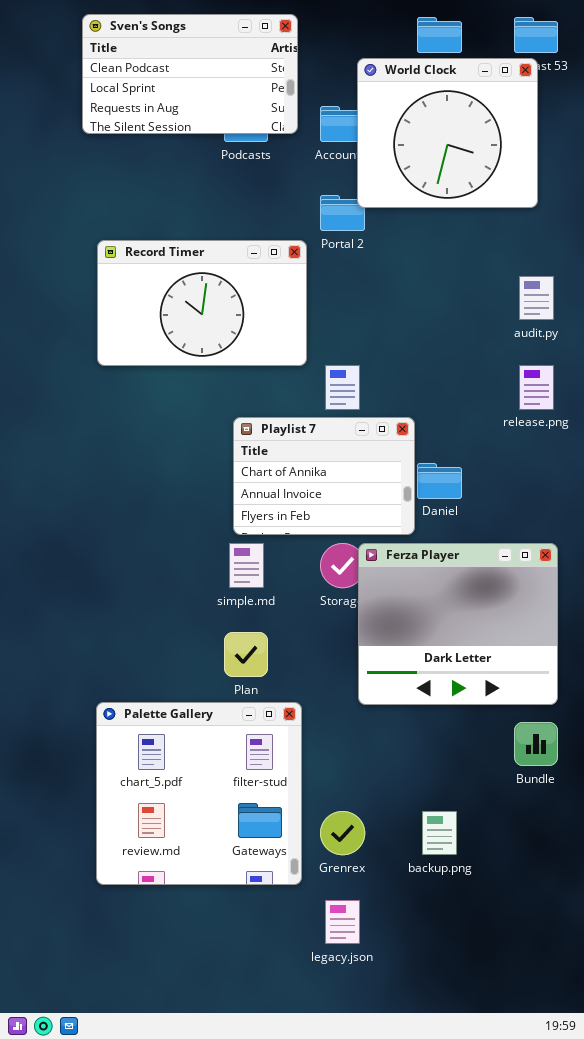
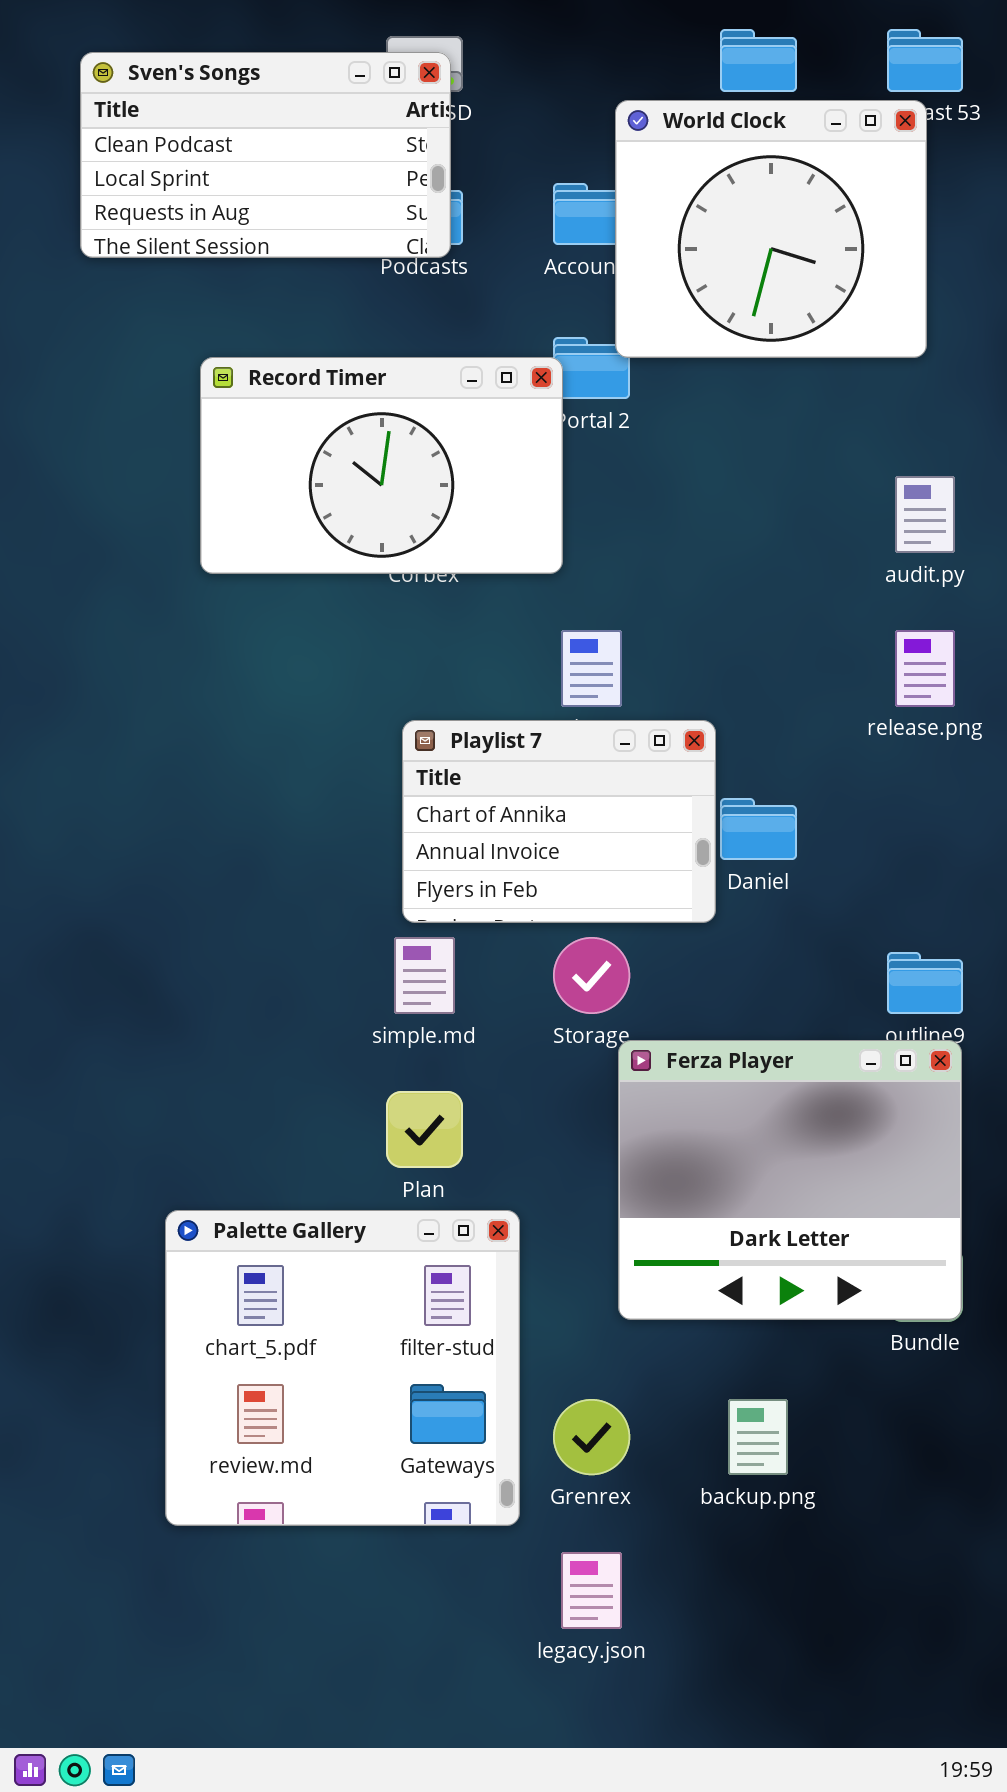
Sven's Songs: [82,14,298,134] -> [80,52,451,258], moved
Record Timer: [97,240,307,366] -> [200,357,563,574], moved
Ferza Player: [358,543,558,705] -> [618,1040,962,1320], moved

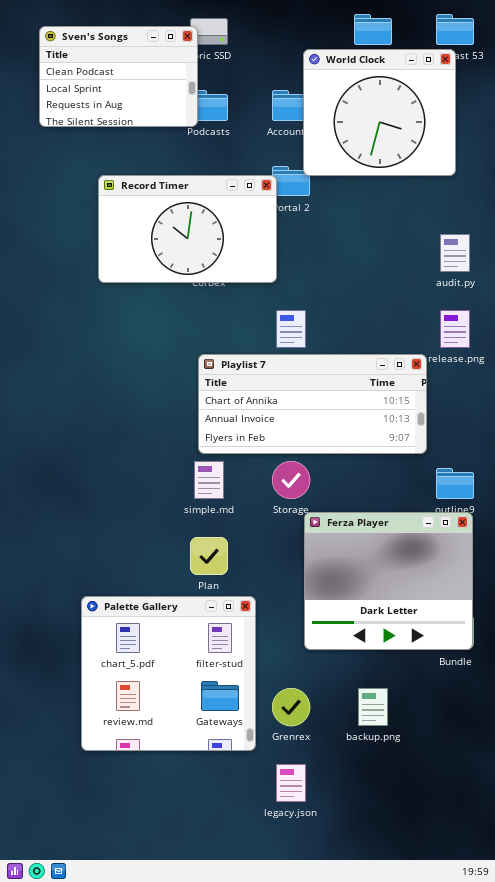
Sven's Songs: [80,52,451,258] -> [39,26,198,127], resized
Playlist 7: [402,720,716,923] -> [198,354,427,454], resized

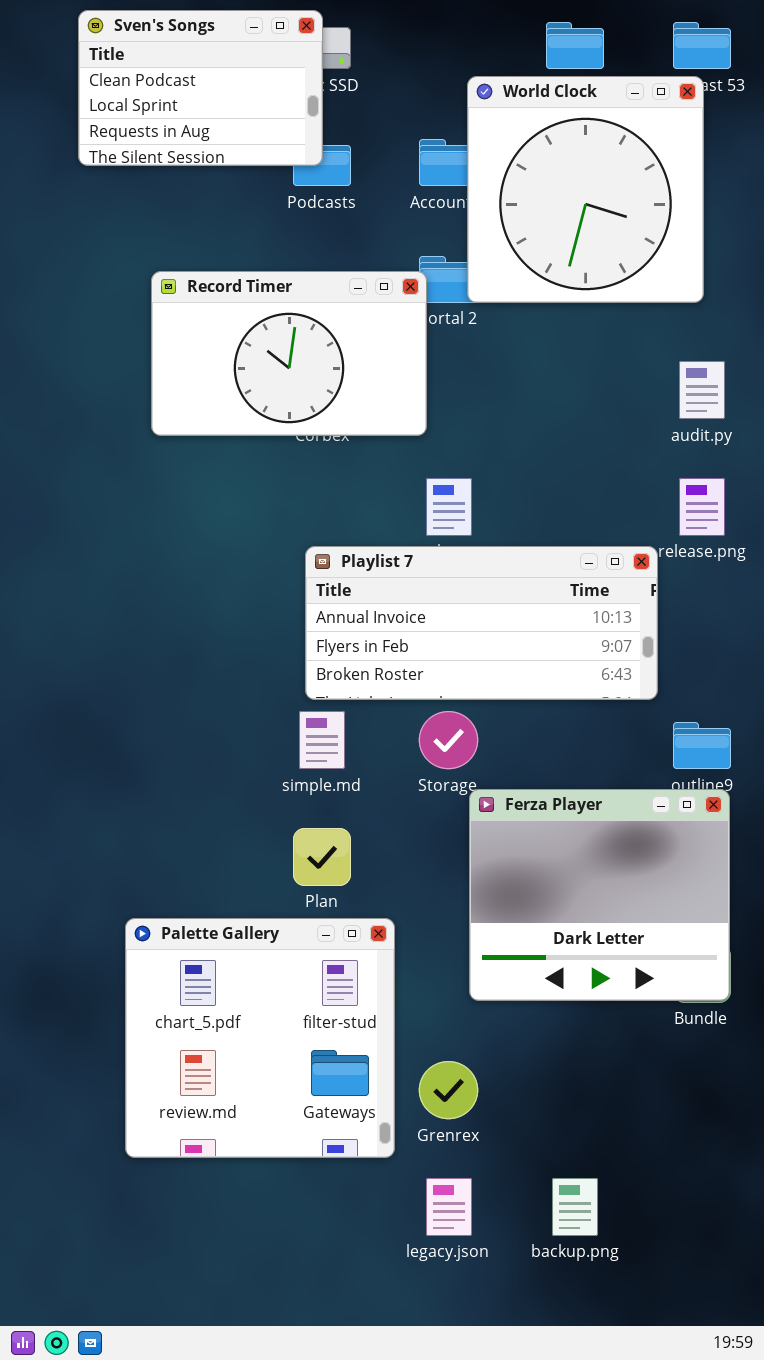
Sven's Songs: [39,26,198,127] -> [78,10,323,166], moved
World Clock: [303,49,456,176] -> [467,76,704,303], resized
Playlist 7: [198,354,427,454] -> [305,546,658,700], scrolled down 1 row
backup.png: [358,688,388,726] -> [552,1178,598,1236], moved

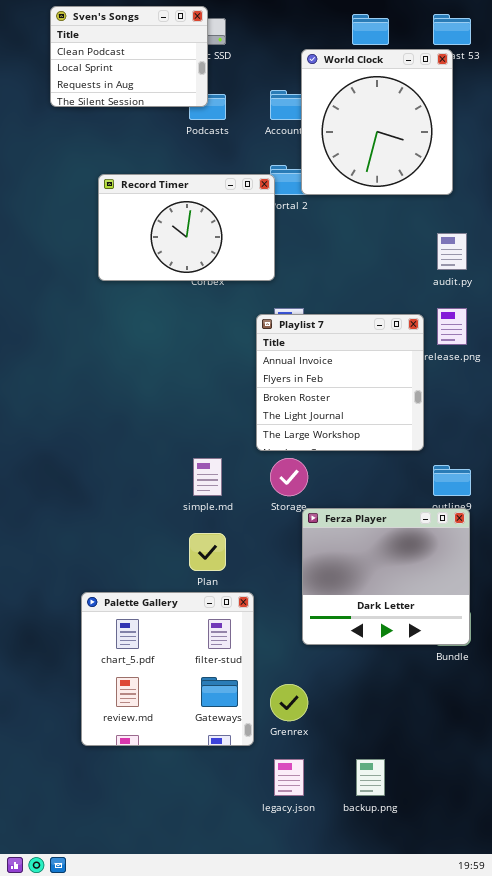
Playlist 7: [305,546,658,700] -> [256,314,424,451], resized

